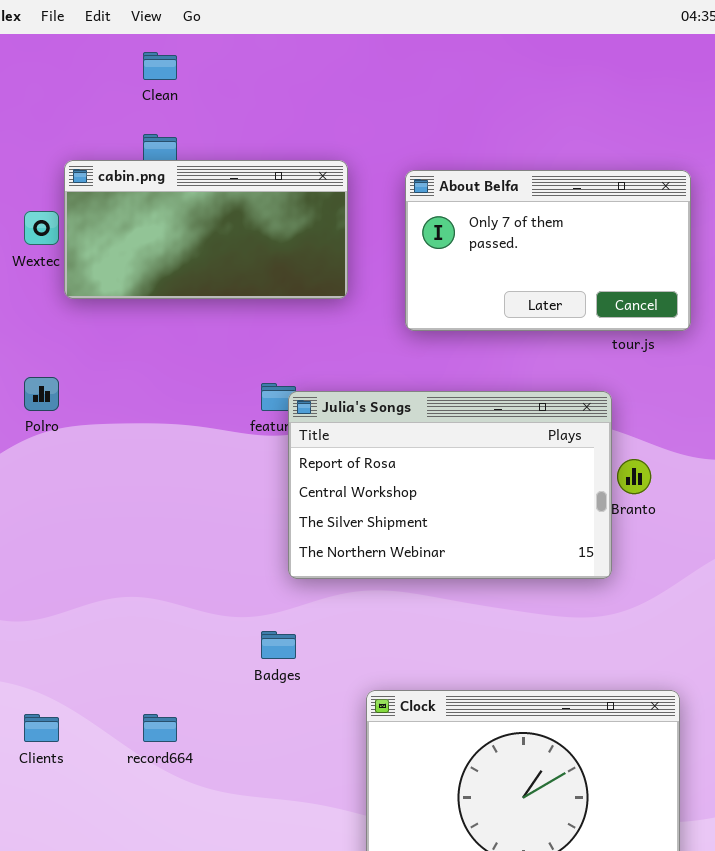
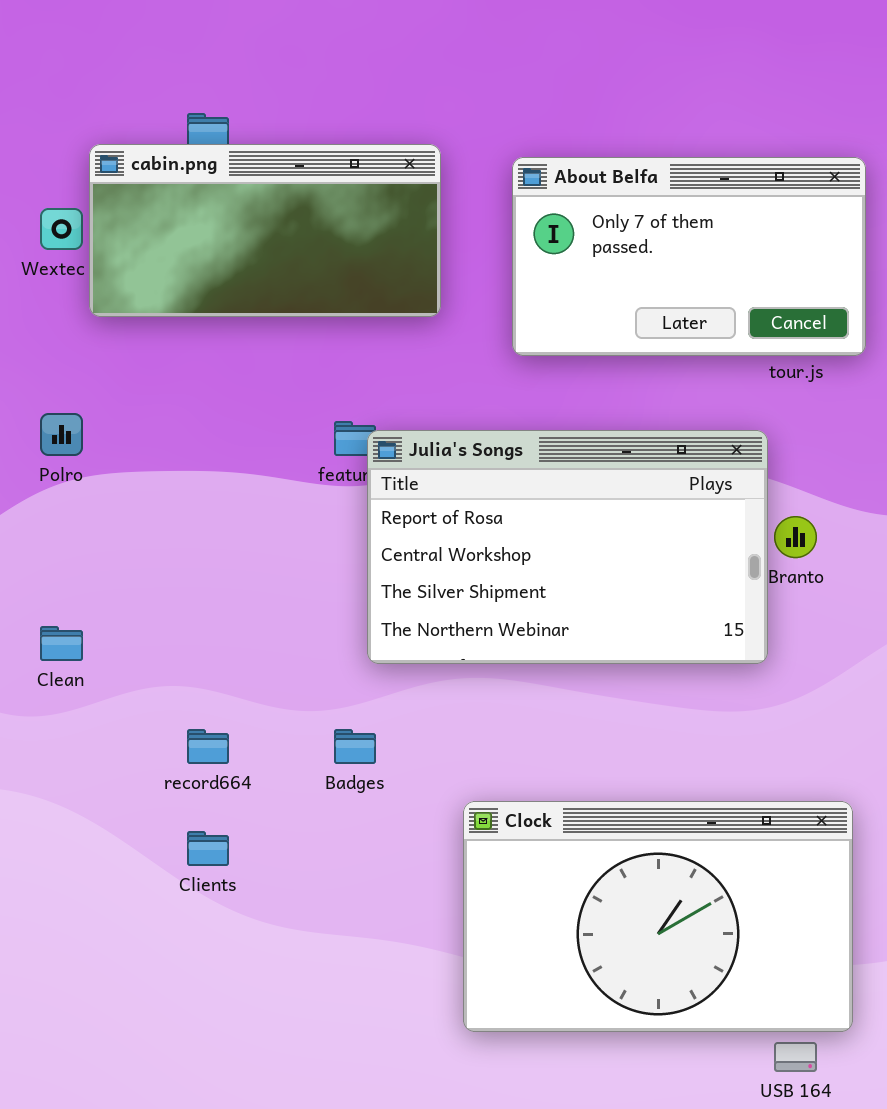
Clean: [143,52,177,80] -> [40,626,83,661], moved
Clients: [24,714,59,742] -> [187,831,229,866], moved
record664: [143,714,177,742] -> [187,729,229,764], moved

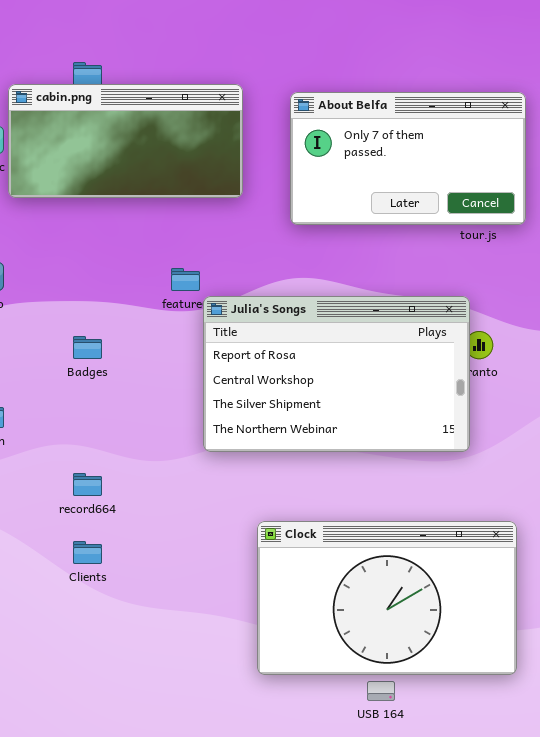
Julia's Songs: [367,430,768,664] -> [203,296,470,452], moved
Badges: [334,729,376,764] -> [73,336,102,359], moved
USB 164: [774,1042,817,1072] -> [367,681,395,701], moved

